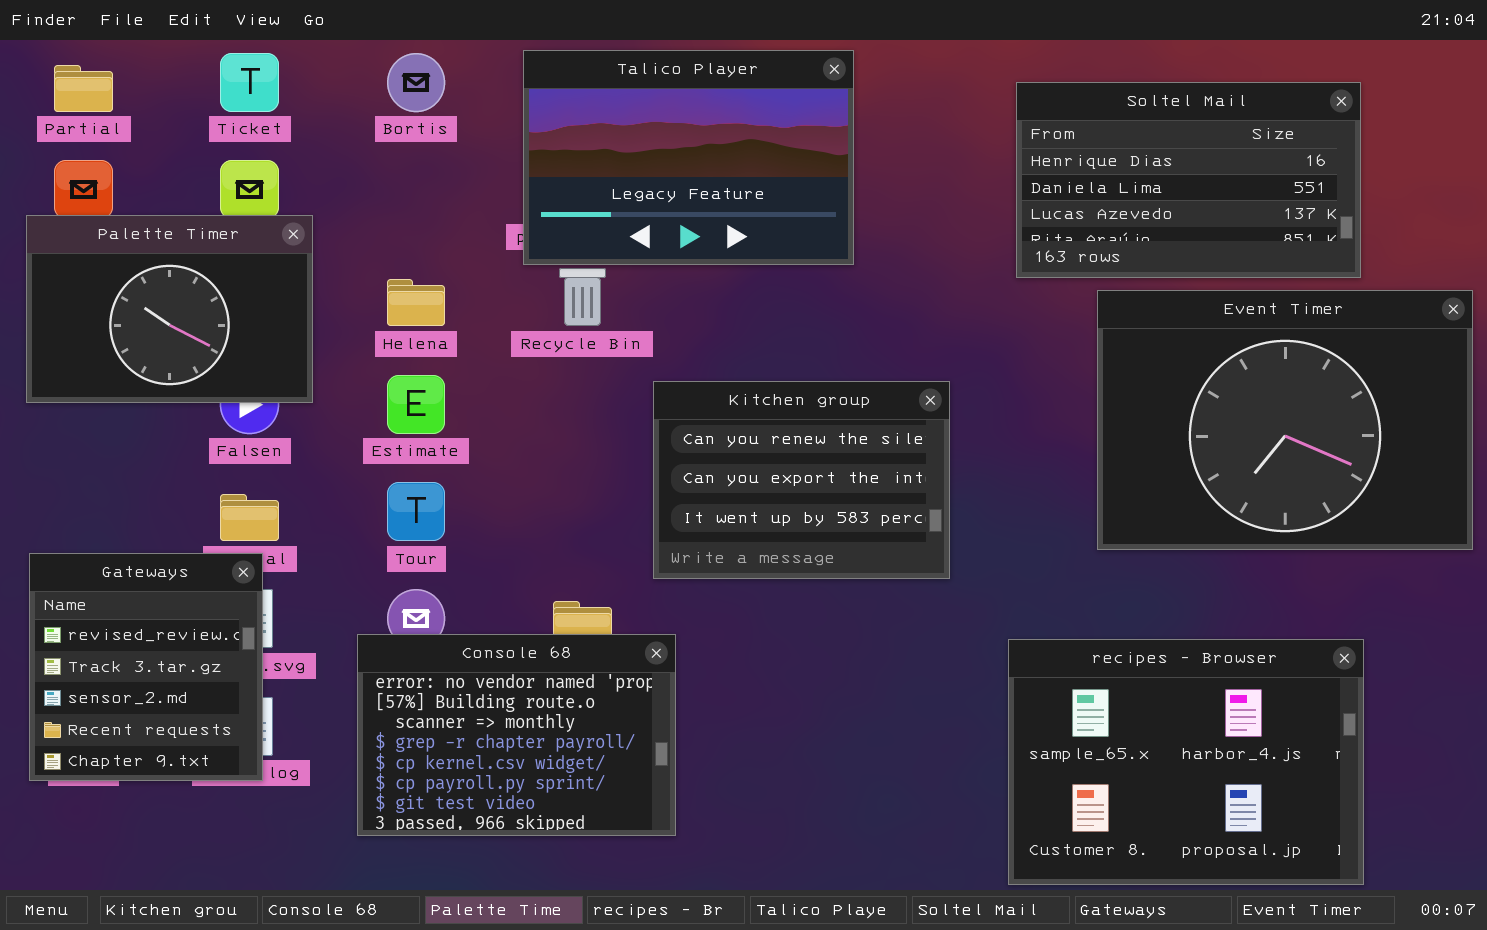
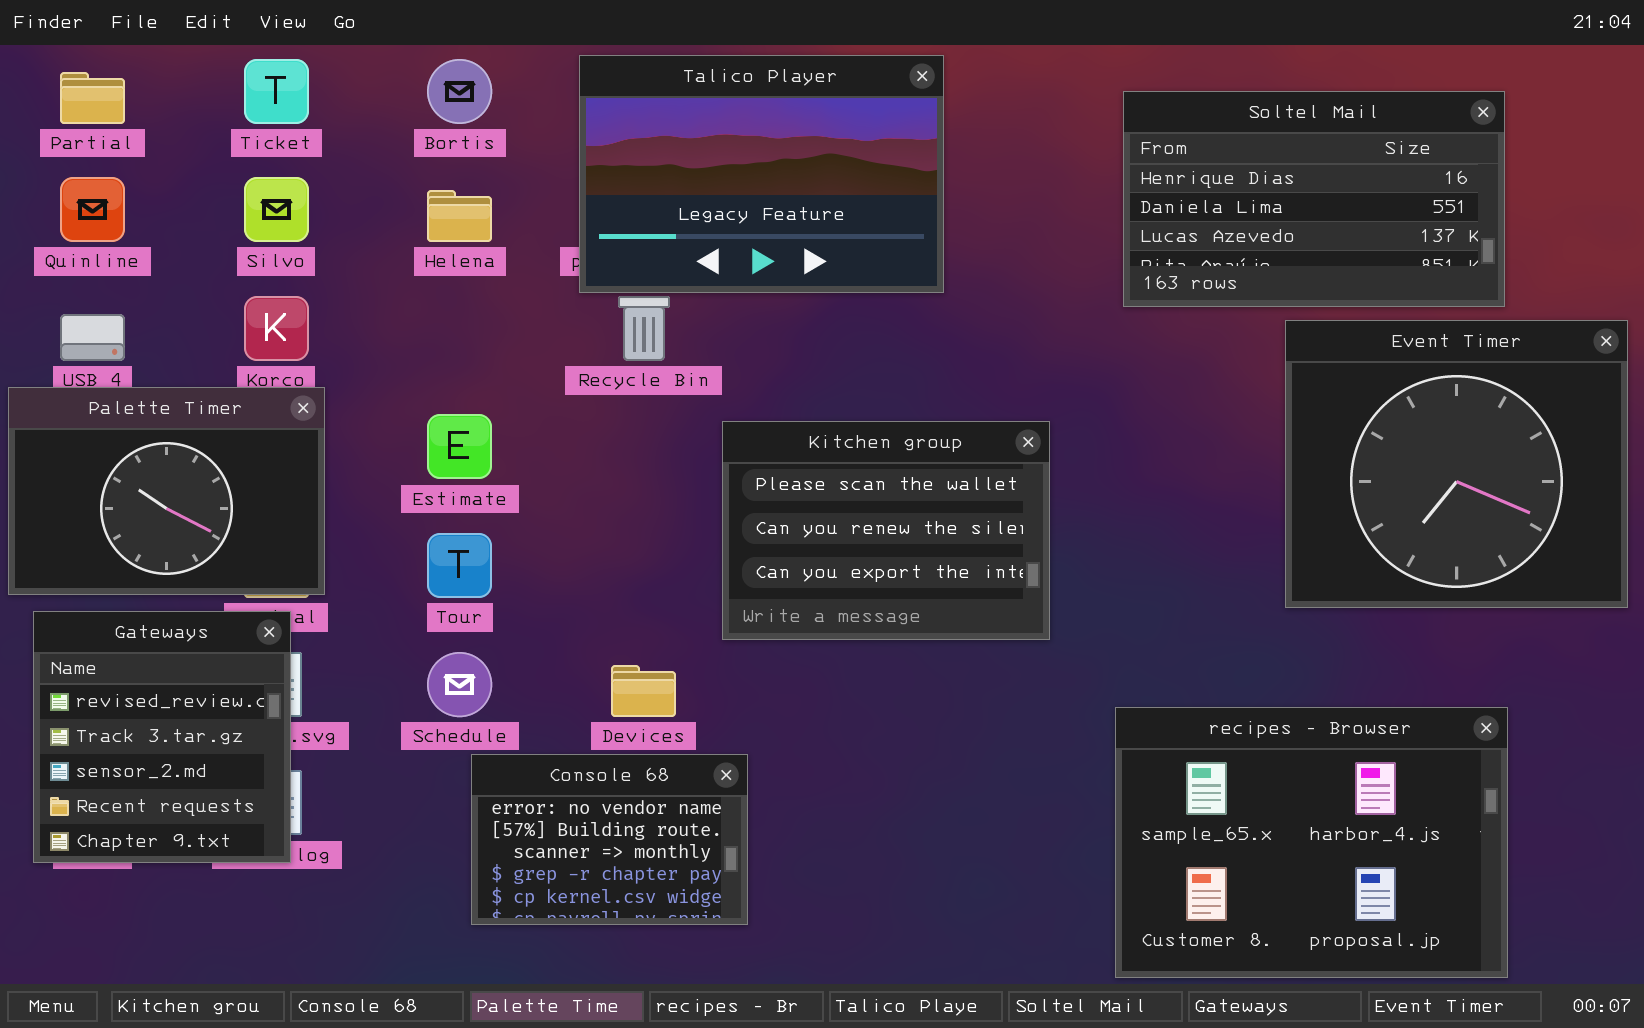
Palette Timer: [26,215,313,403] -> [8,387,325,595], moved
Helena: [387,279,445,326] -> [427,190,492,242], moved
Event Timer: [1097,290,1473,550] -> [1285,320,1628,608], resized
Kitchen group: [653,381,950,579] -> [722,421,1050,640], scrolled up 1 row
Console 68: [357,634,676,836] -> [471,754,748,925], resized

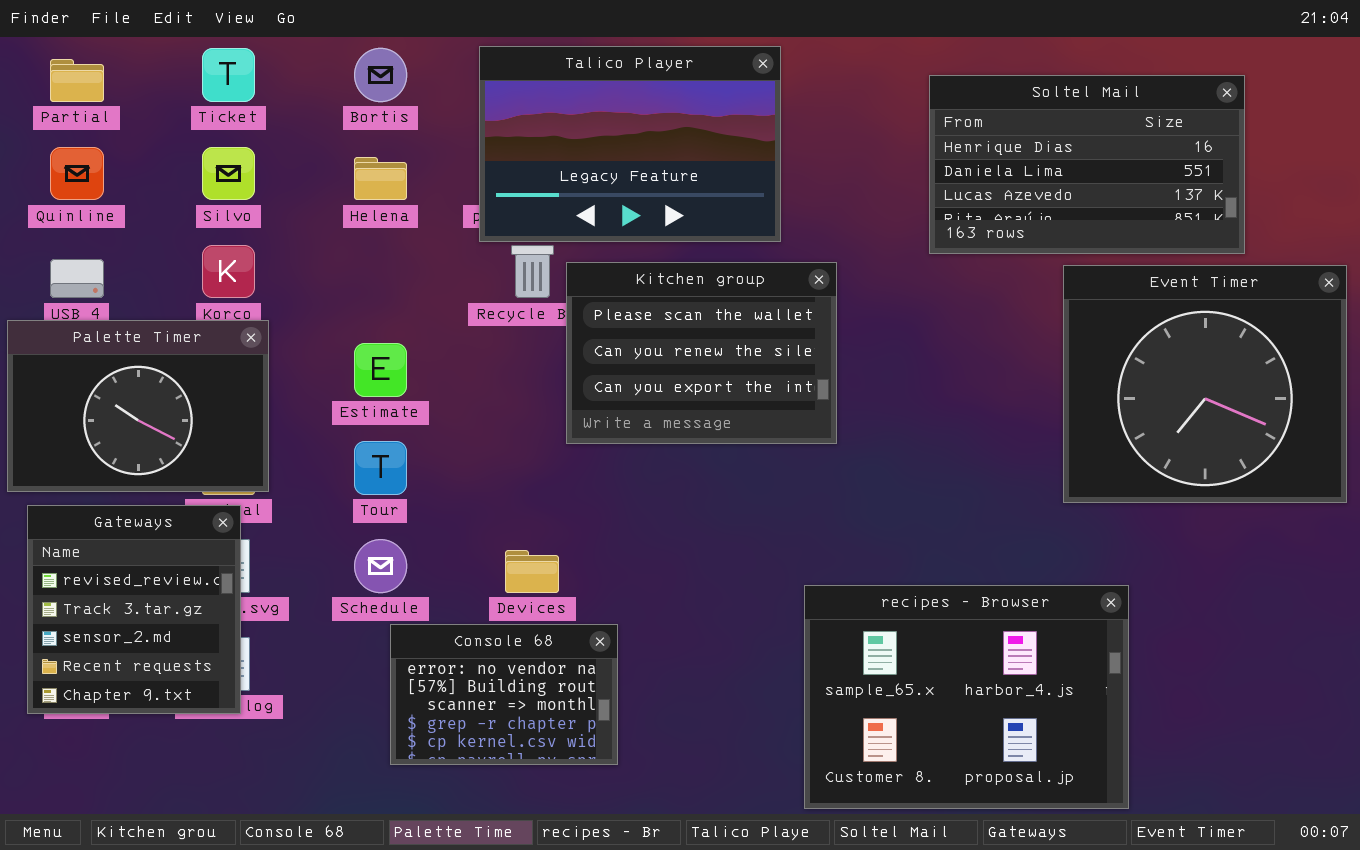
Kitchen group: [722,421,1050,640] -> [566,262,837,444], moved
recipes - Browser: [1115,707,1508,978] -> [804,585,1129,809], moved

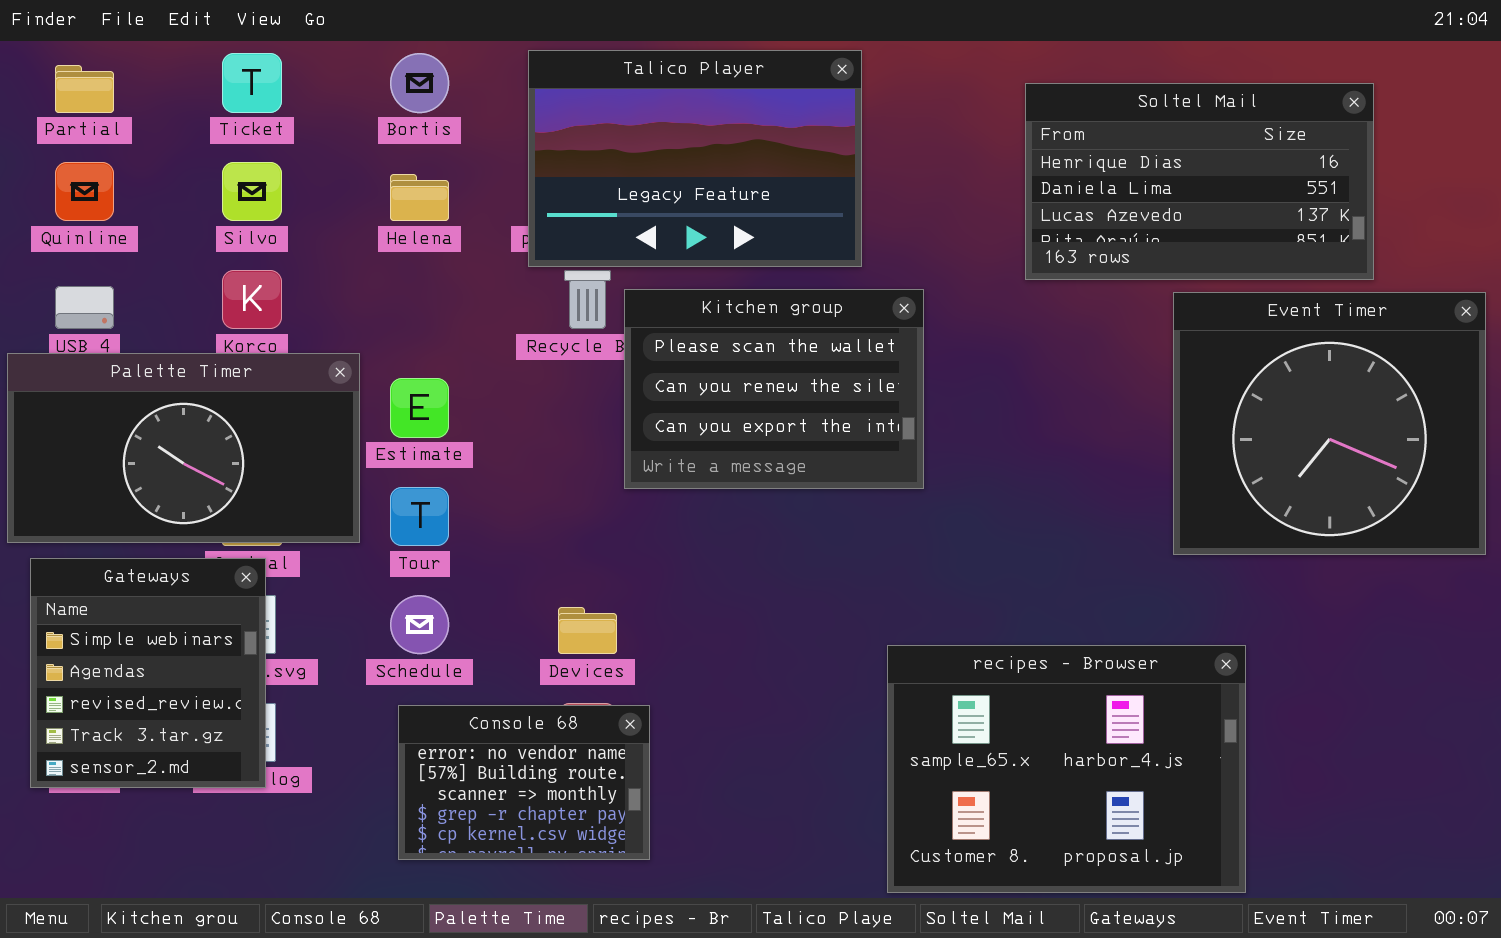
Palette Timer: [7,320,269,492] -> [7,353,360,543], resized
Gateways: [27,505,241,714] -> [30,558,266,788], scrolled up 2 rows
Console 68: [390,624,618,765] -> [398,705,650,860], moved

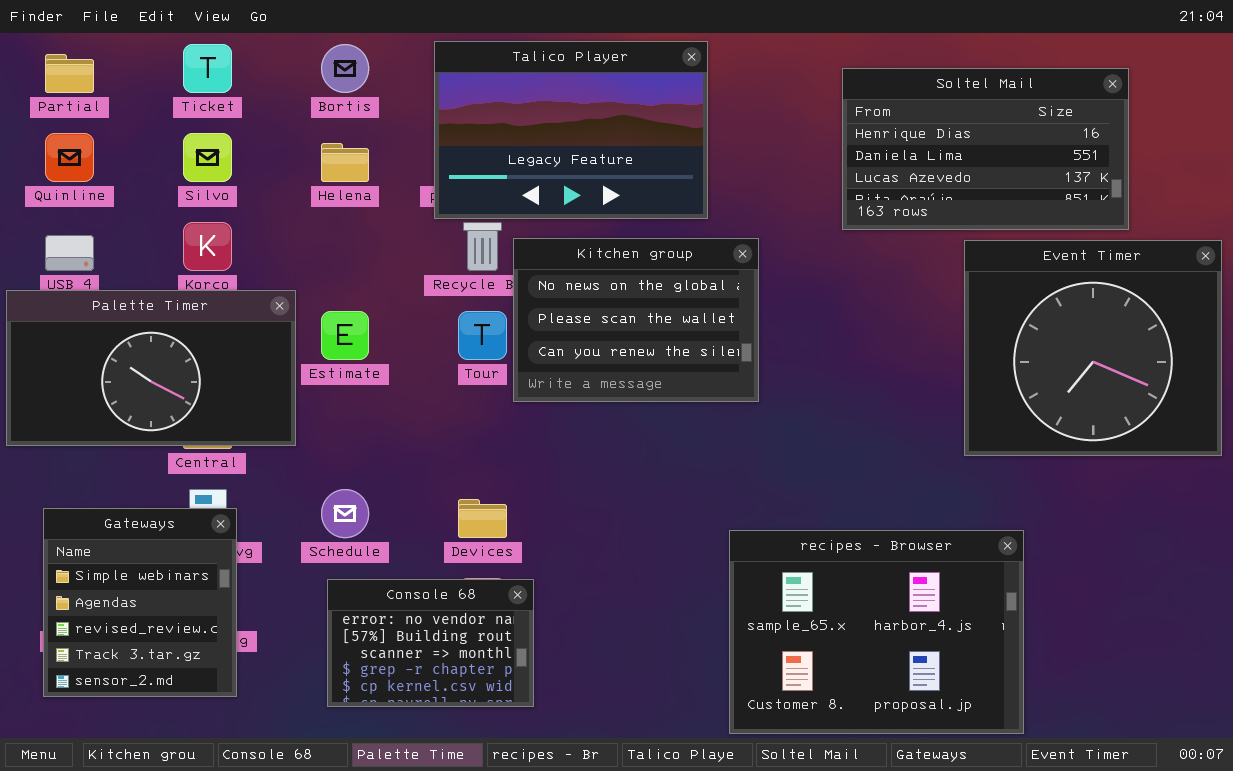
Kitchen group: [624,289,924,489] -> [513,238,759,402], scrolled up 1 row
Tour: [390,487,449,546] -> [458,311,507,360], moved
Gateways: [30,558,266,788] -> [43,508,237,697], moved

